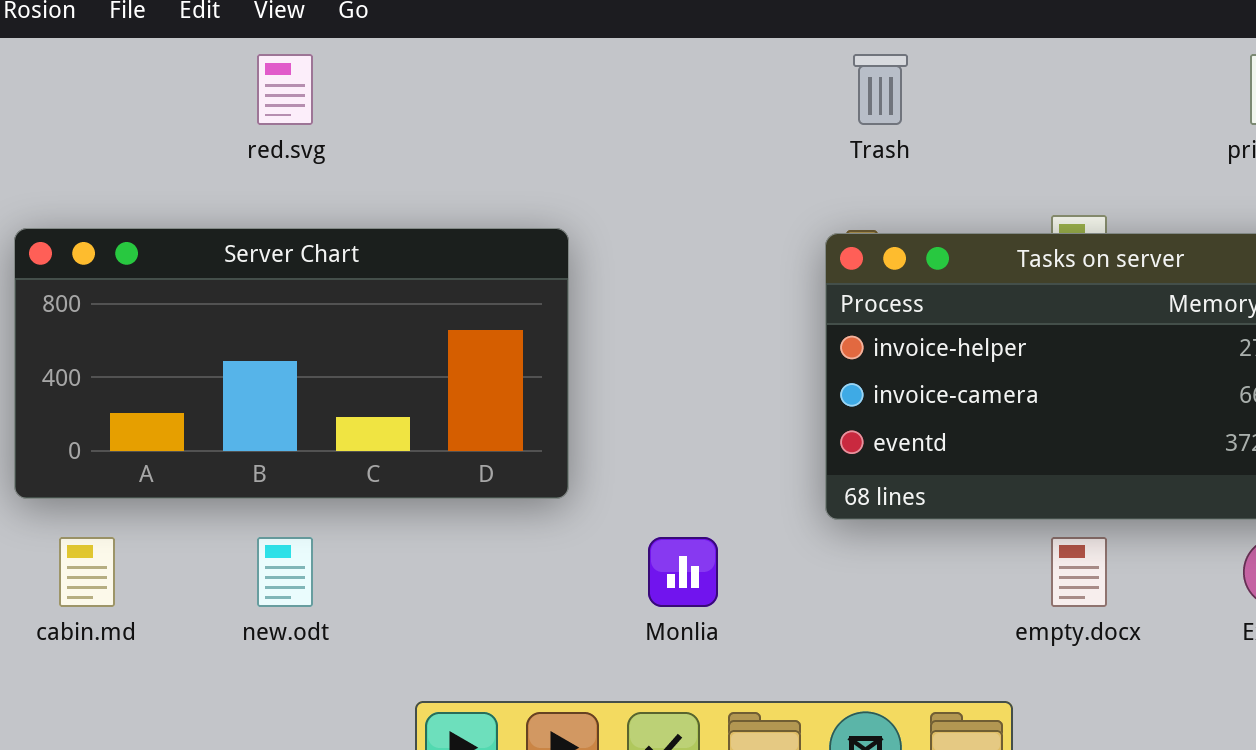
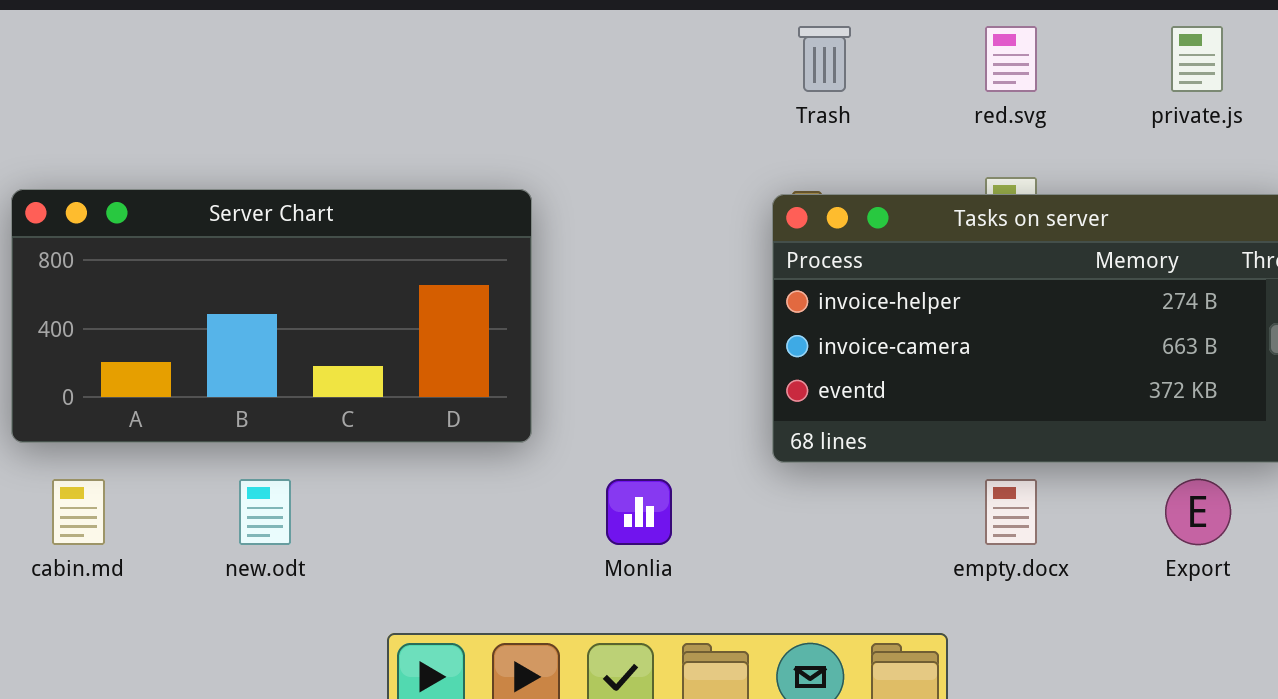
red.svg: [257,54,313,125] -> [985,26,1037,92], moved

